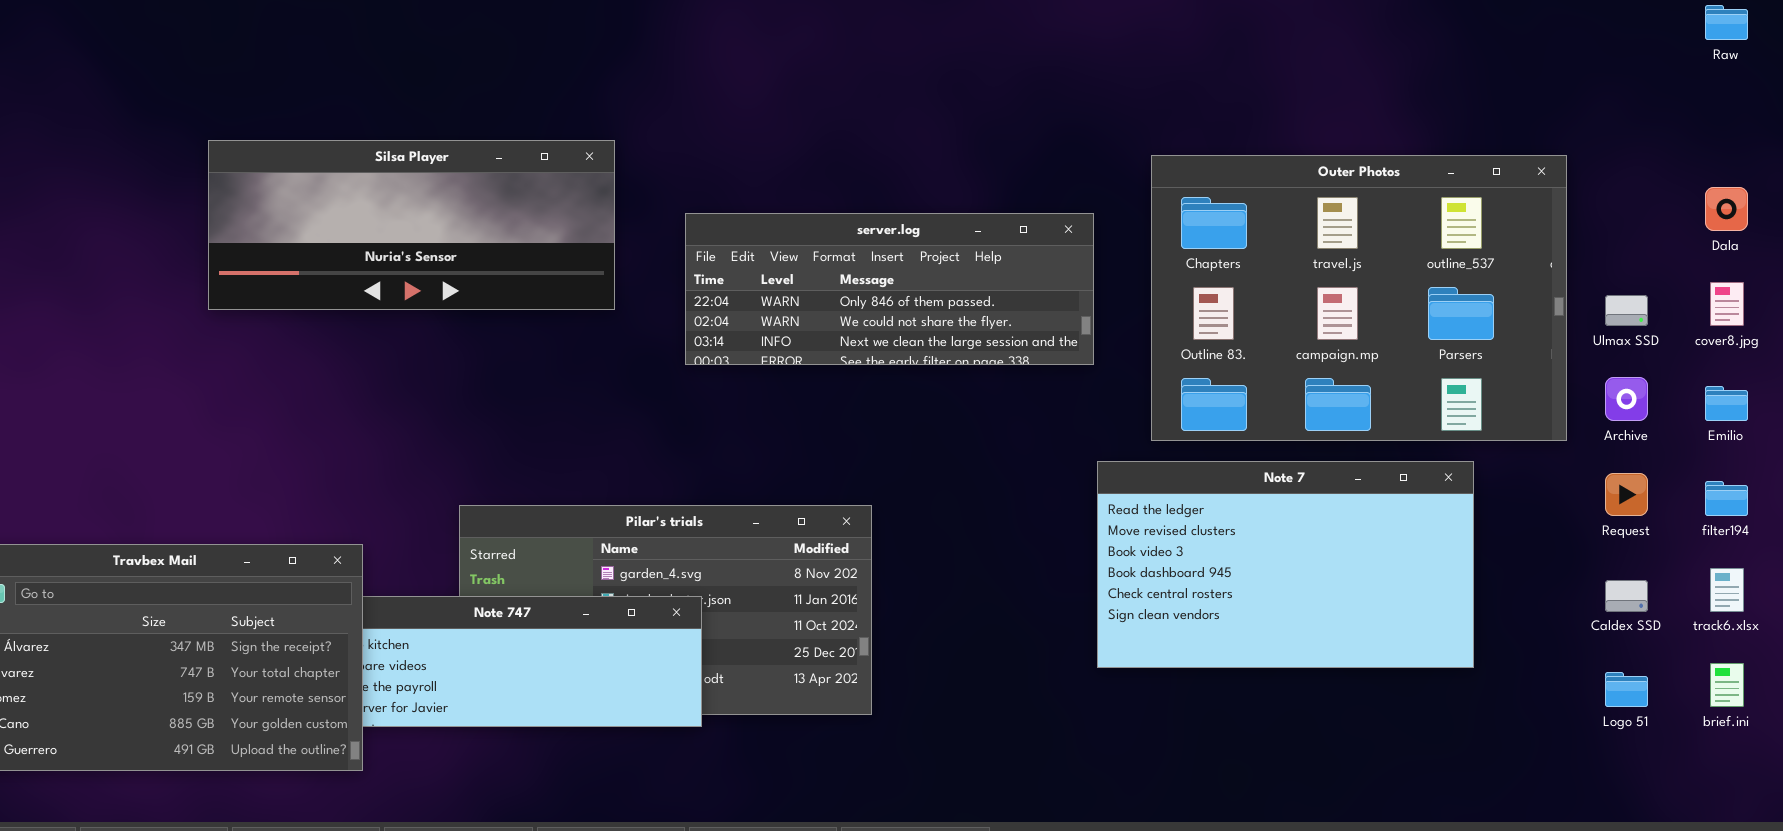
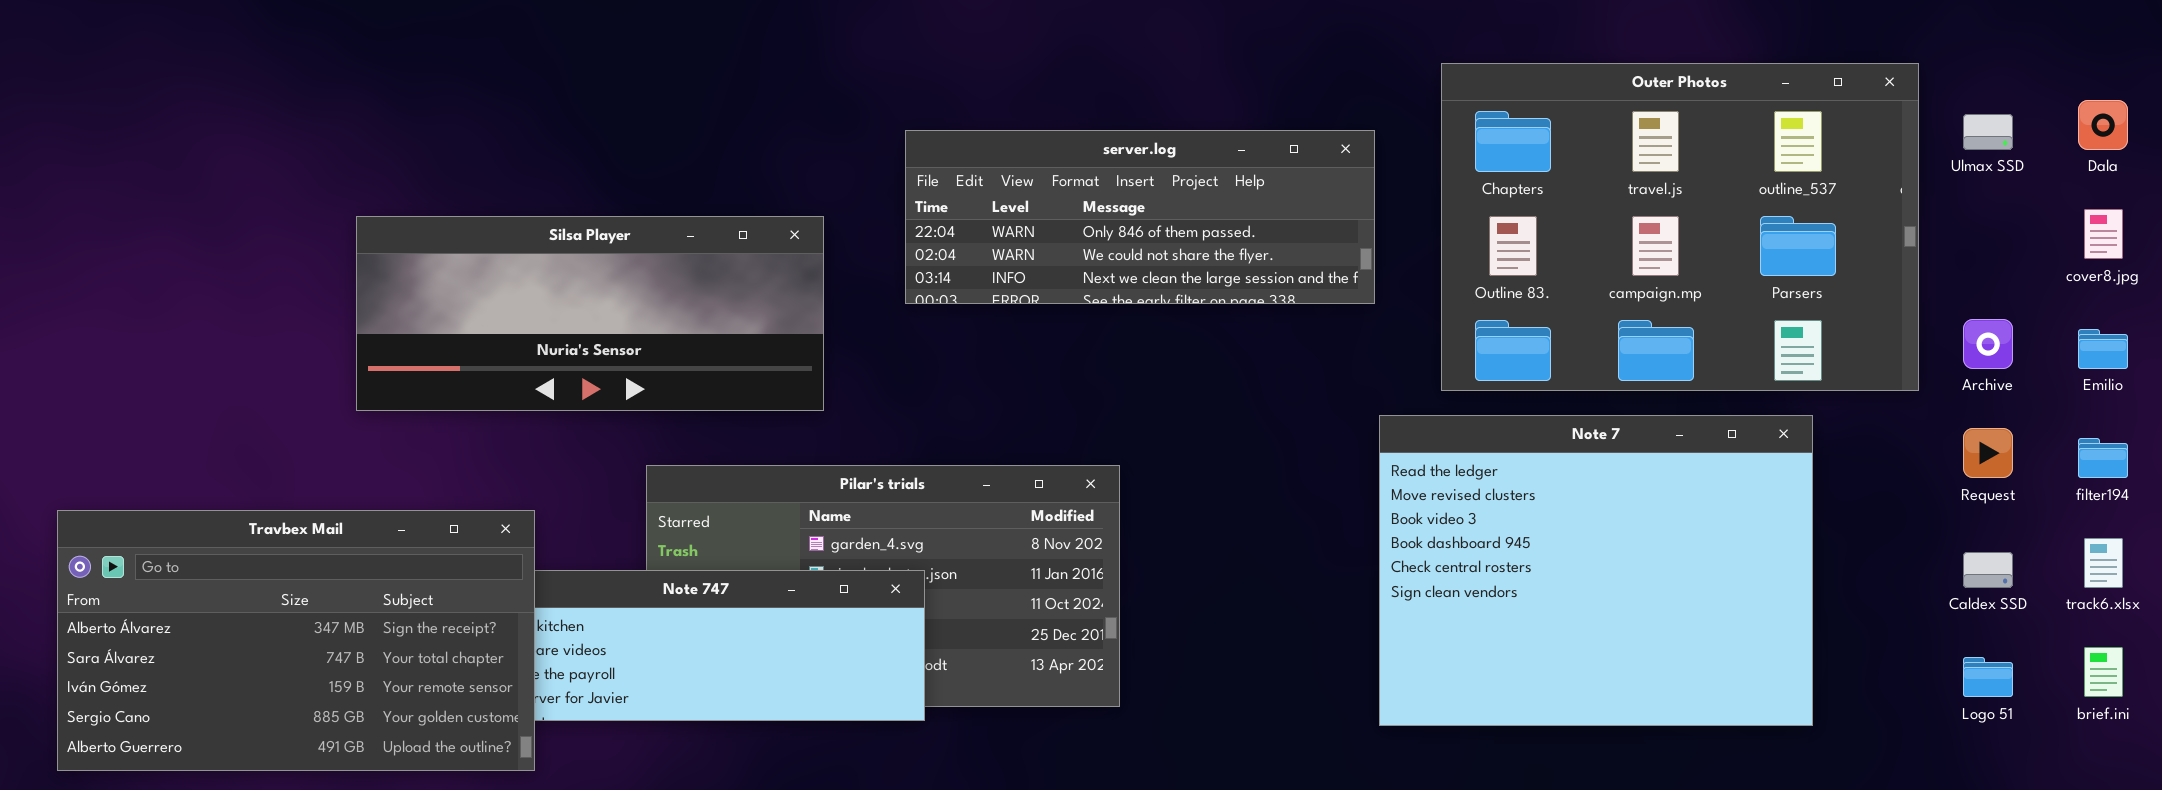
Silsa Player: [208,140,615,310] -> [356,216,824,411], moved
Ulmax SSD: [1605,295,1648,326] -> [1963,114,2013,150], moved
Note 7: [1097,461,1474,668] -> [1379,415,1813,726], resized

